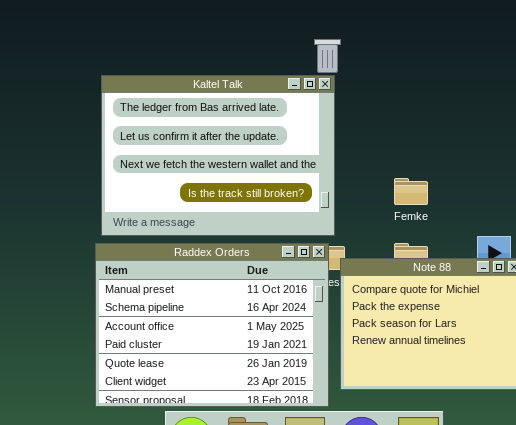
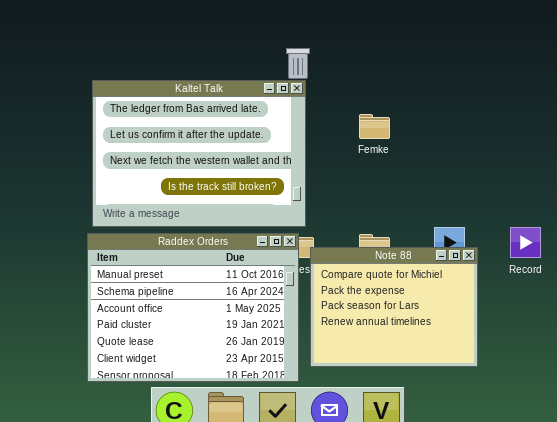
Femke: [394,178,428,205] -> [359,114,390,139], moved

